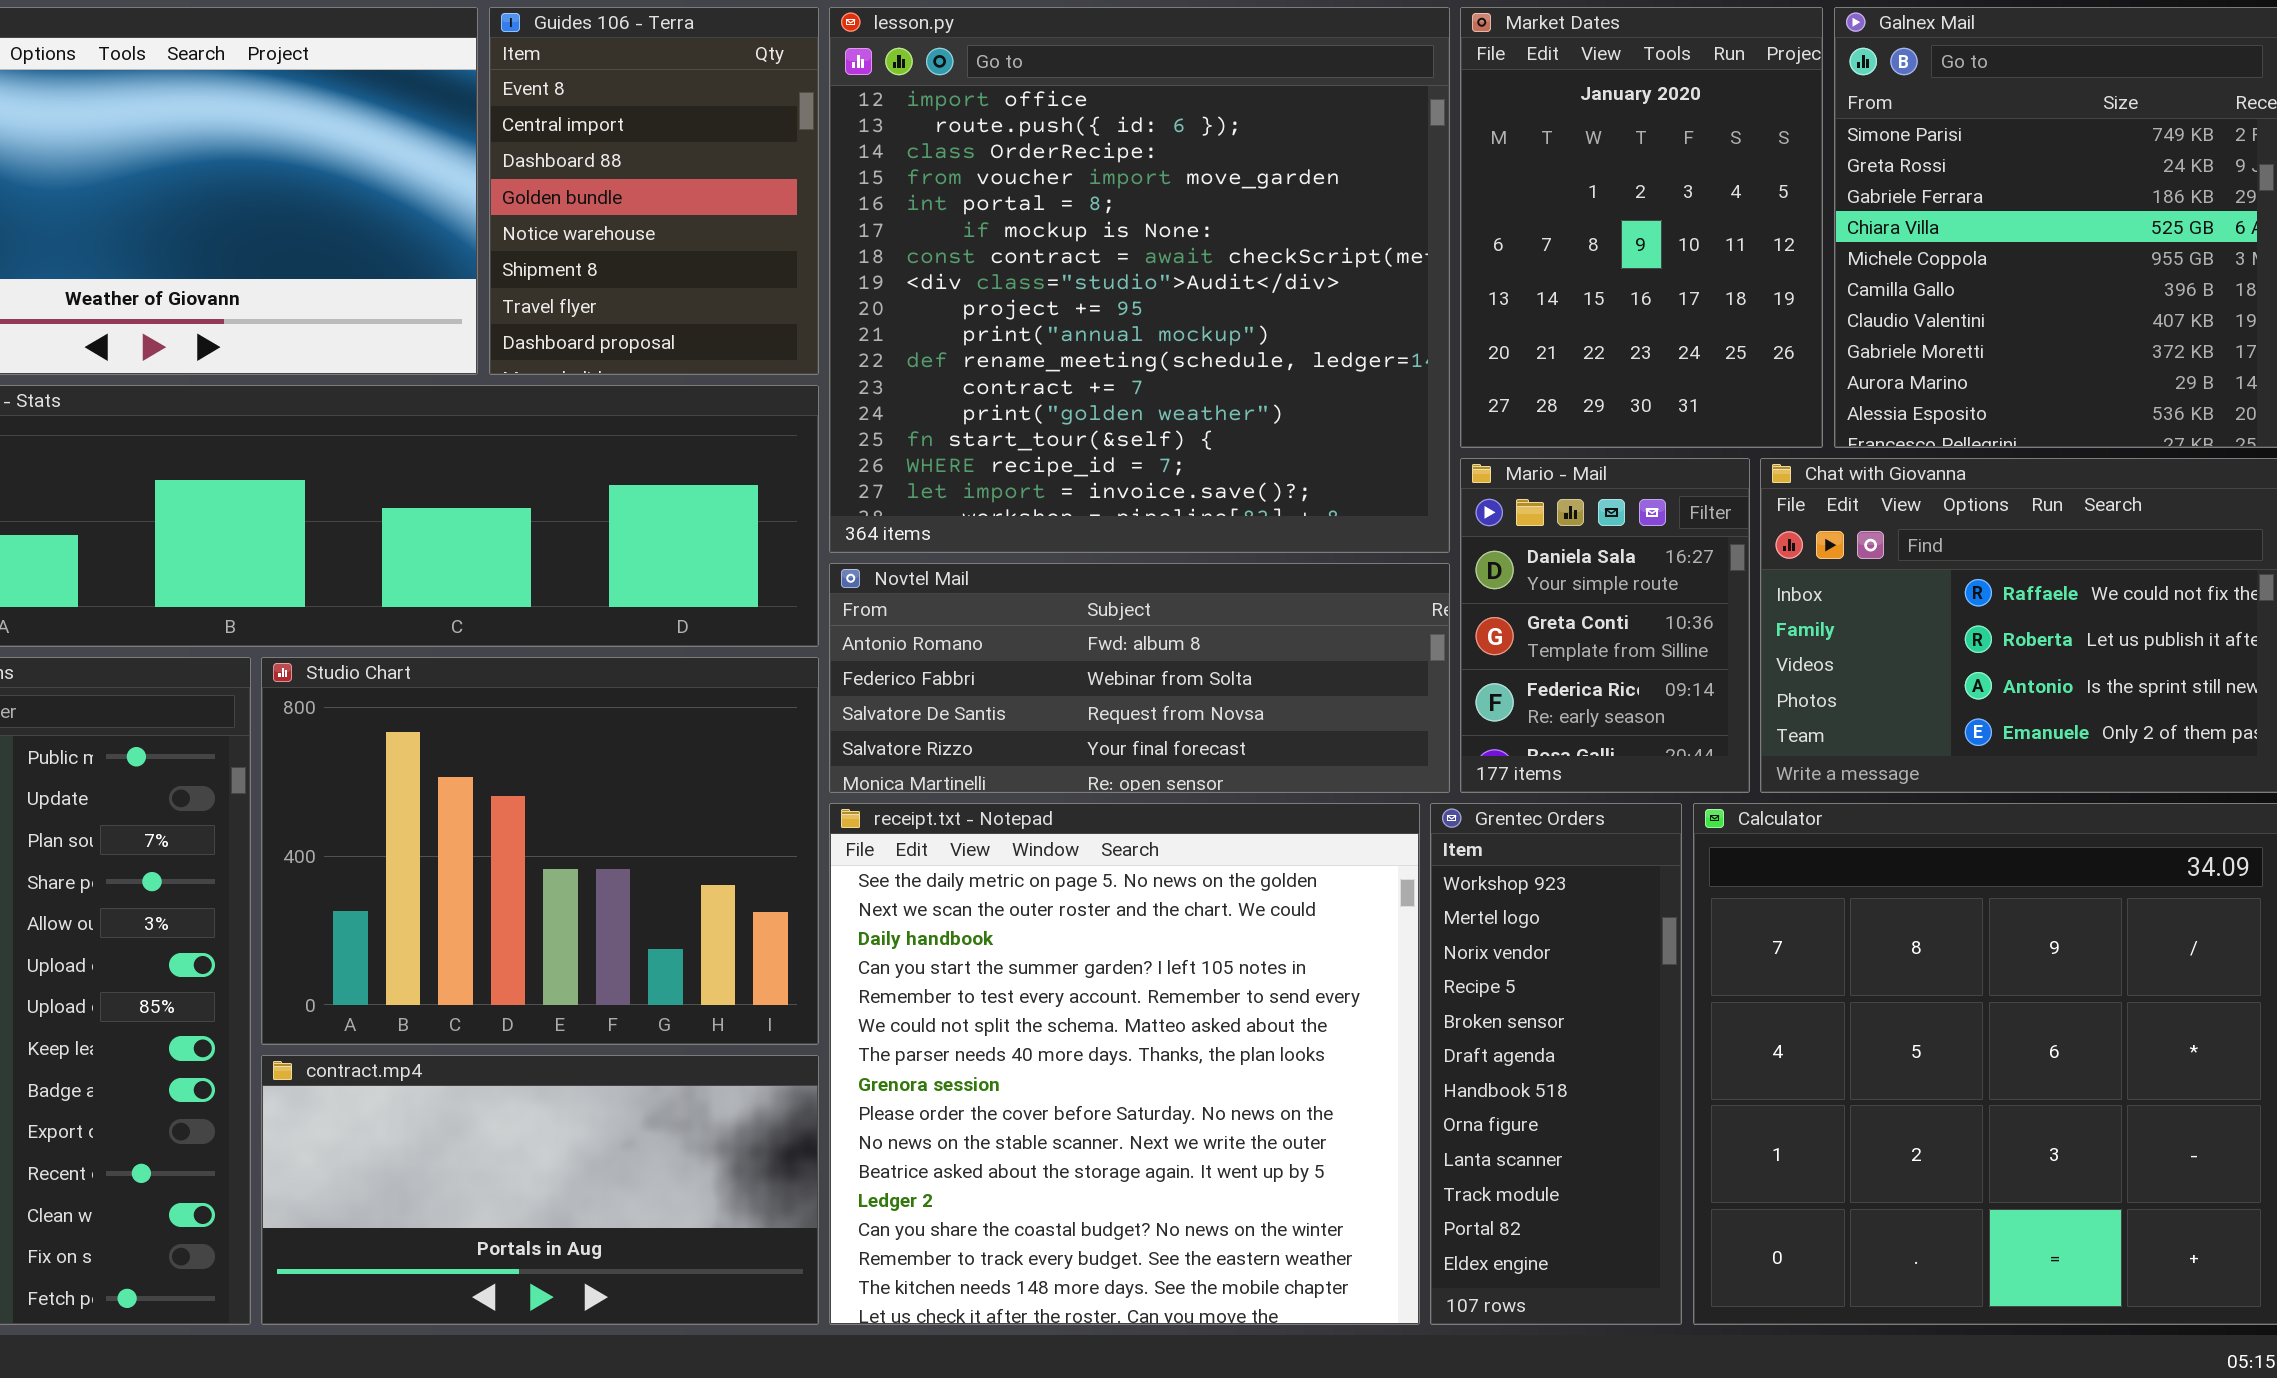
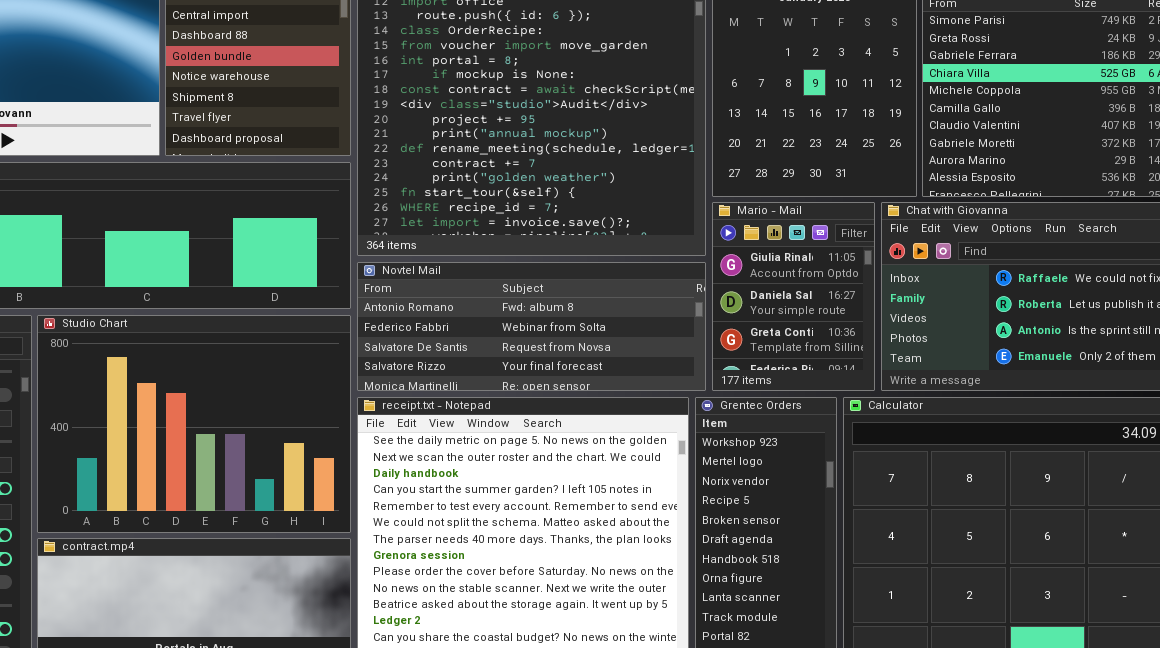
Mario - Mail: [1460,458,1750,793] -> [712,202,875,391], scrolled up 1 row

